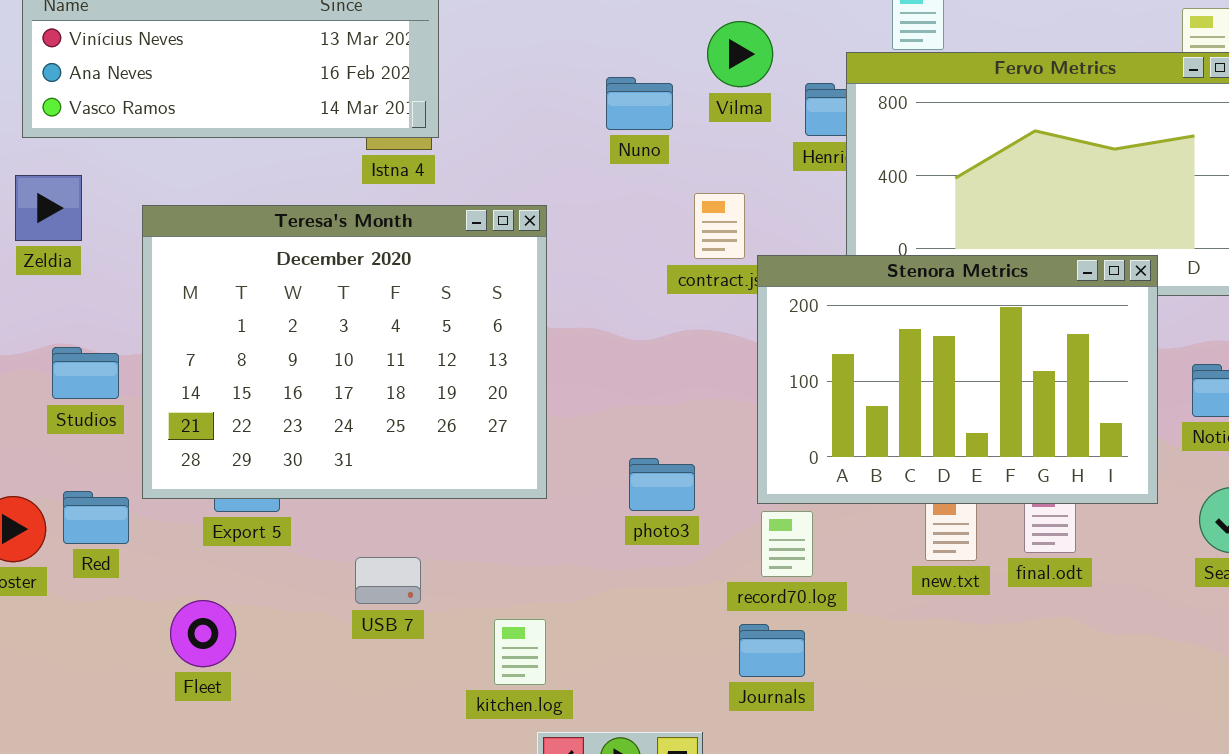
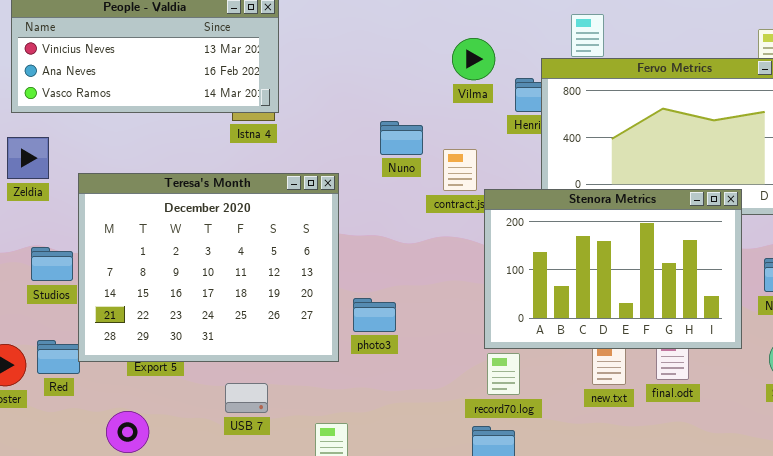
Nuno: [606,77,673,130] -> [380,121,423,155], moved
Teresa's Month: [142,205,547,499] -> [78,173,339,362], moved
photo3: [629,458,695,511] -> [353,298,396,332], moved

